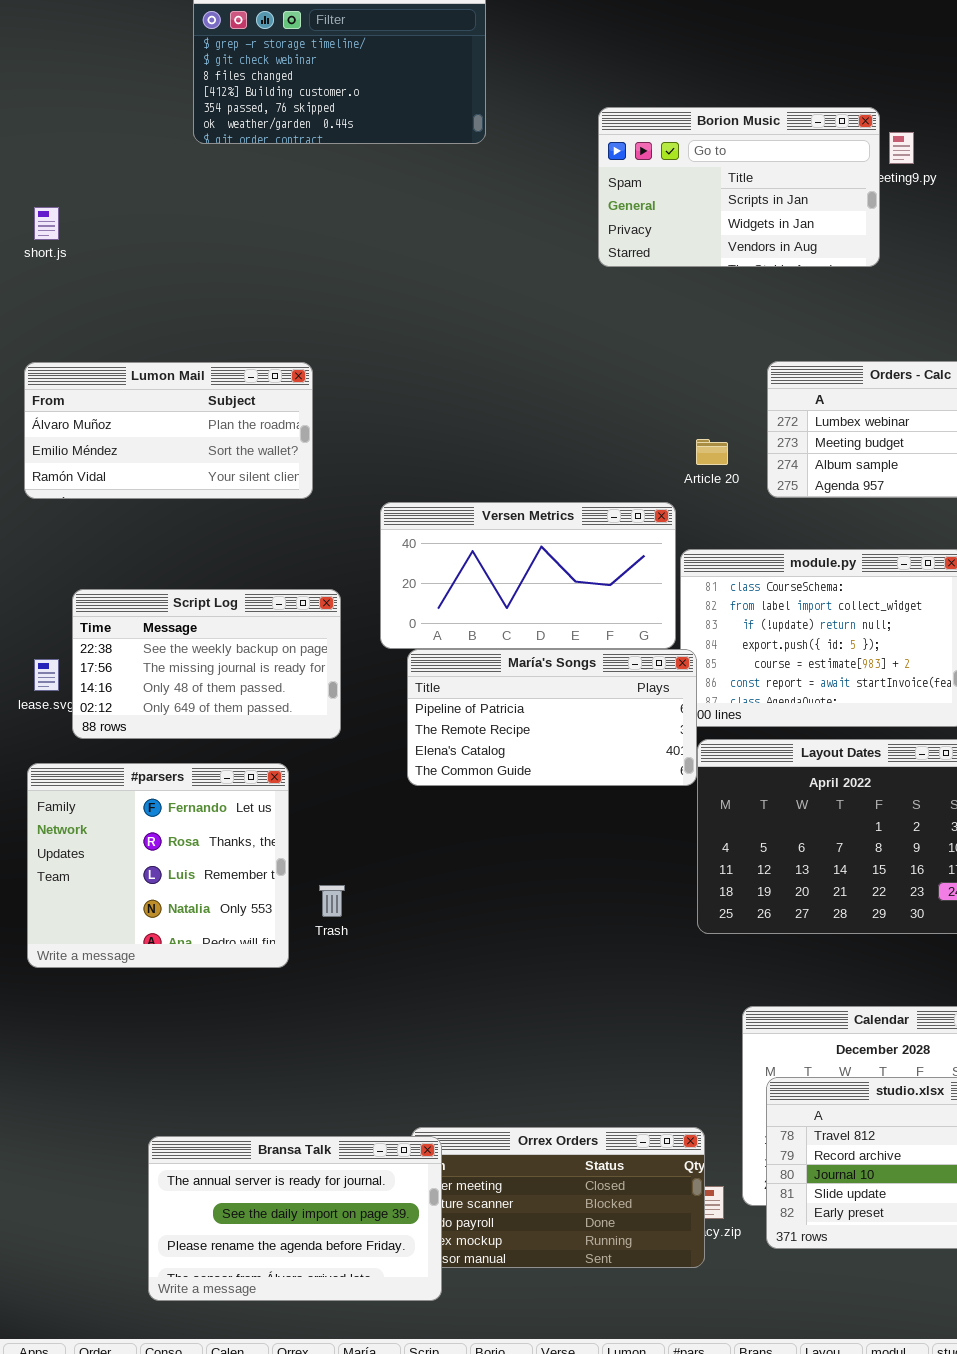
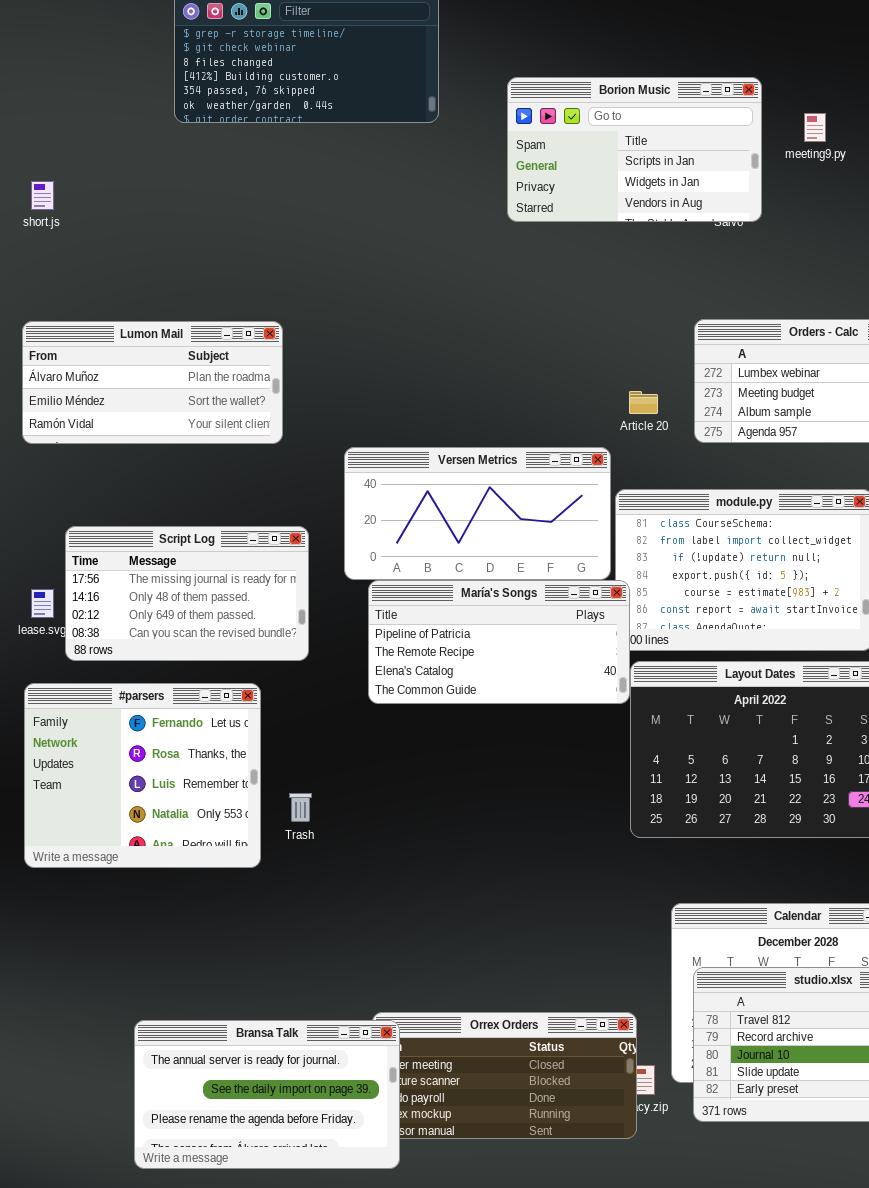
Borion Music: [598,107,880,267] -> [507,77,762,222], moved
Script Log: [72,589,341,739] -> [65,526,309,661], scrolled down 1 row

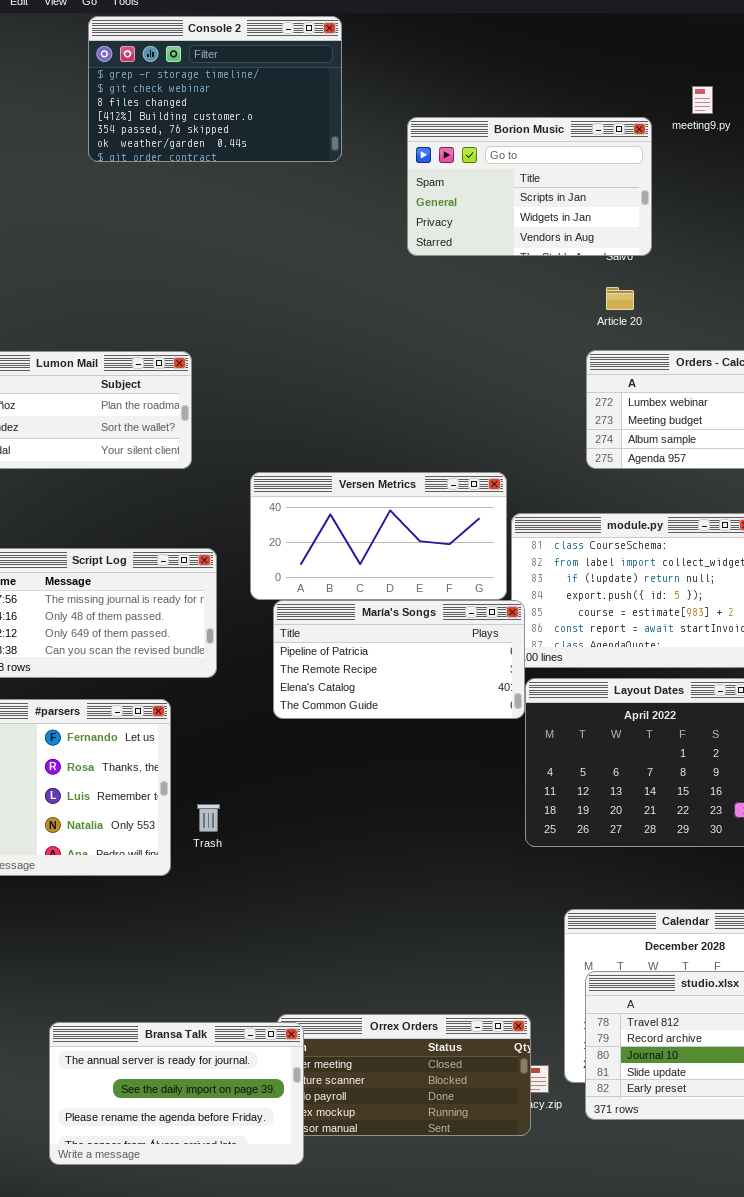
meeting9.py: [804,113,826,142] -> [692,86,713,114], moved
Article 20: [629,391,658,414] -> [606,287,634,310], moved

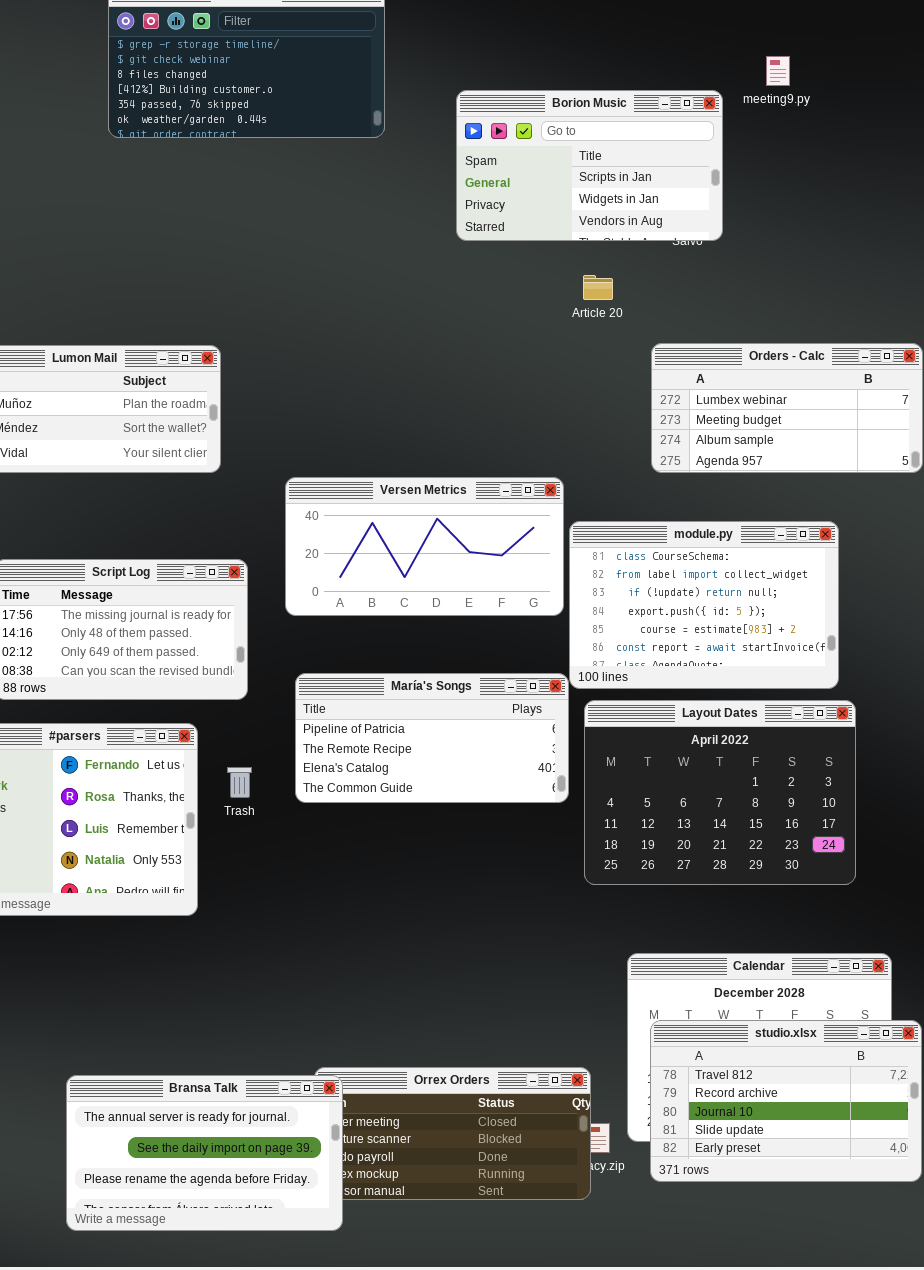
Article 20: [606,287,634,310] -> [583,275,613,300], moved
María's Songs: [273,600,525,719] -> [295,673,569,803], moved
Trash: [197,804,220,832] -> [227,767,252,798], moved

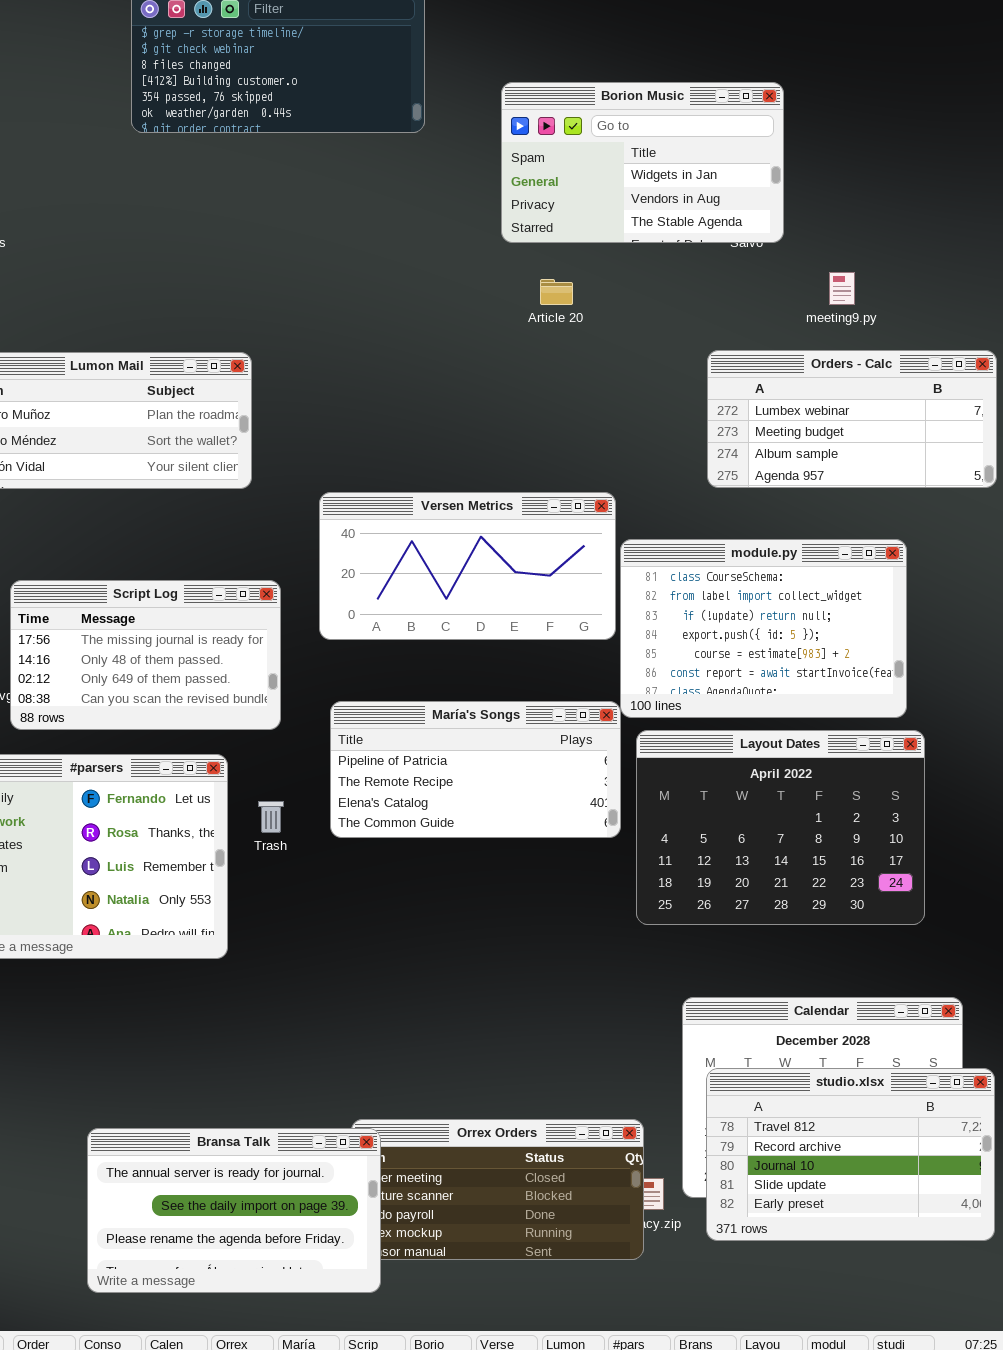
meeting9.py: [766,56,790,86] -> [829,272,855,305], moved
Borion Music: [456,90,723,241] -> [501,82,784,243], scrolled down 1 row
Article 20: [583,275,613,300] -> [540,279,573,305], moved

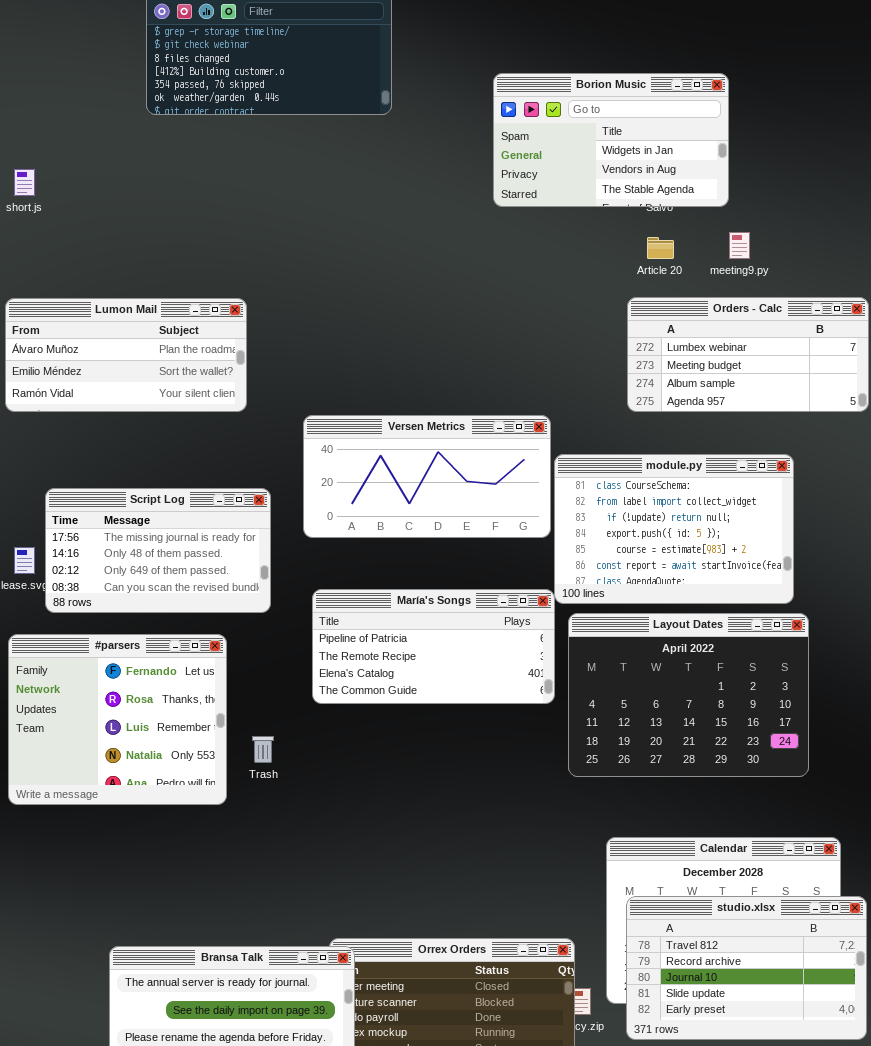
Borion Music: [501,82,784,243] -> [493,73,729,207], moved
Article 20: [540,279,573,305] -> [647,237,674,259], moved
Trash: [258,801,284,833] -> [252,736,274,763], moved

